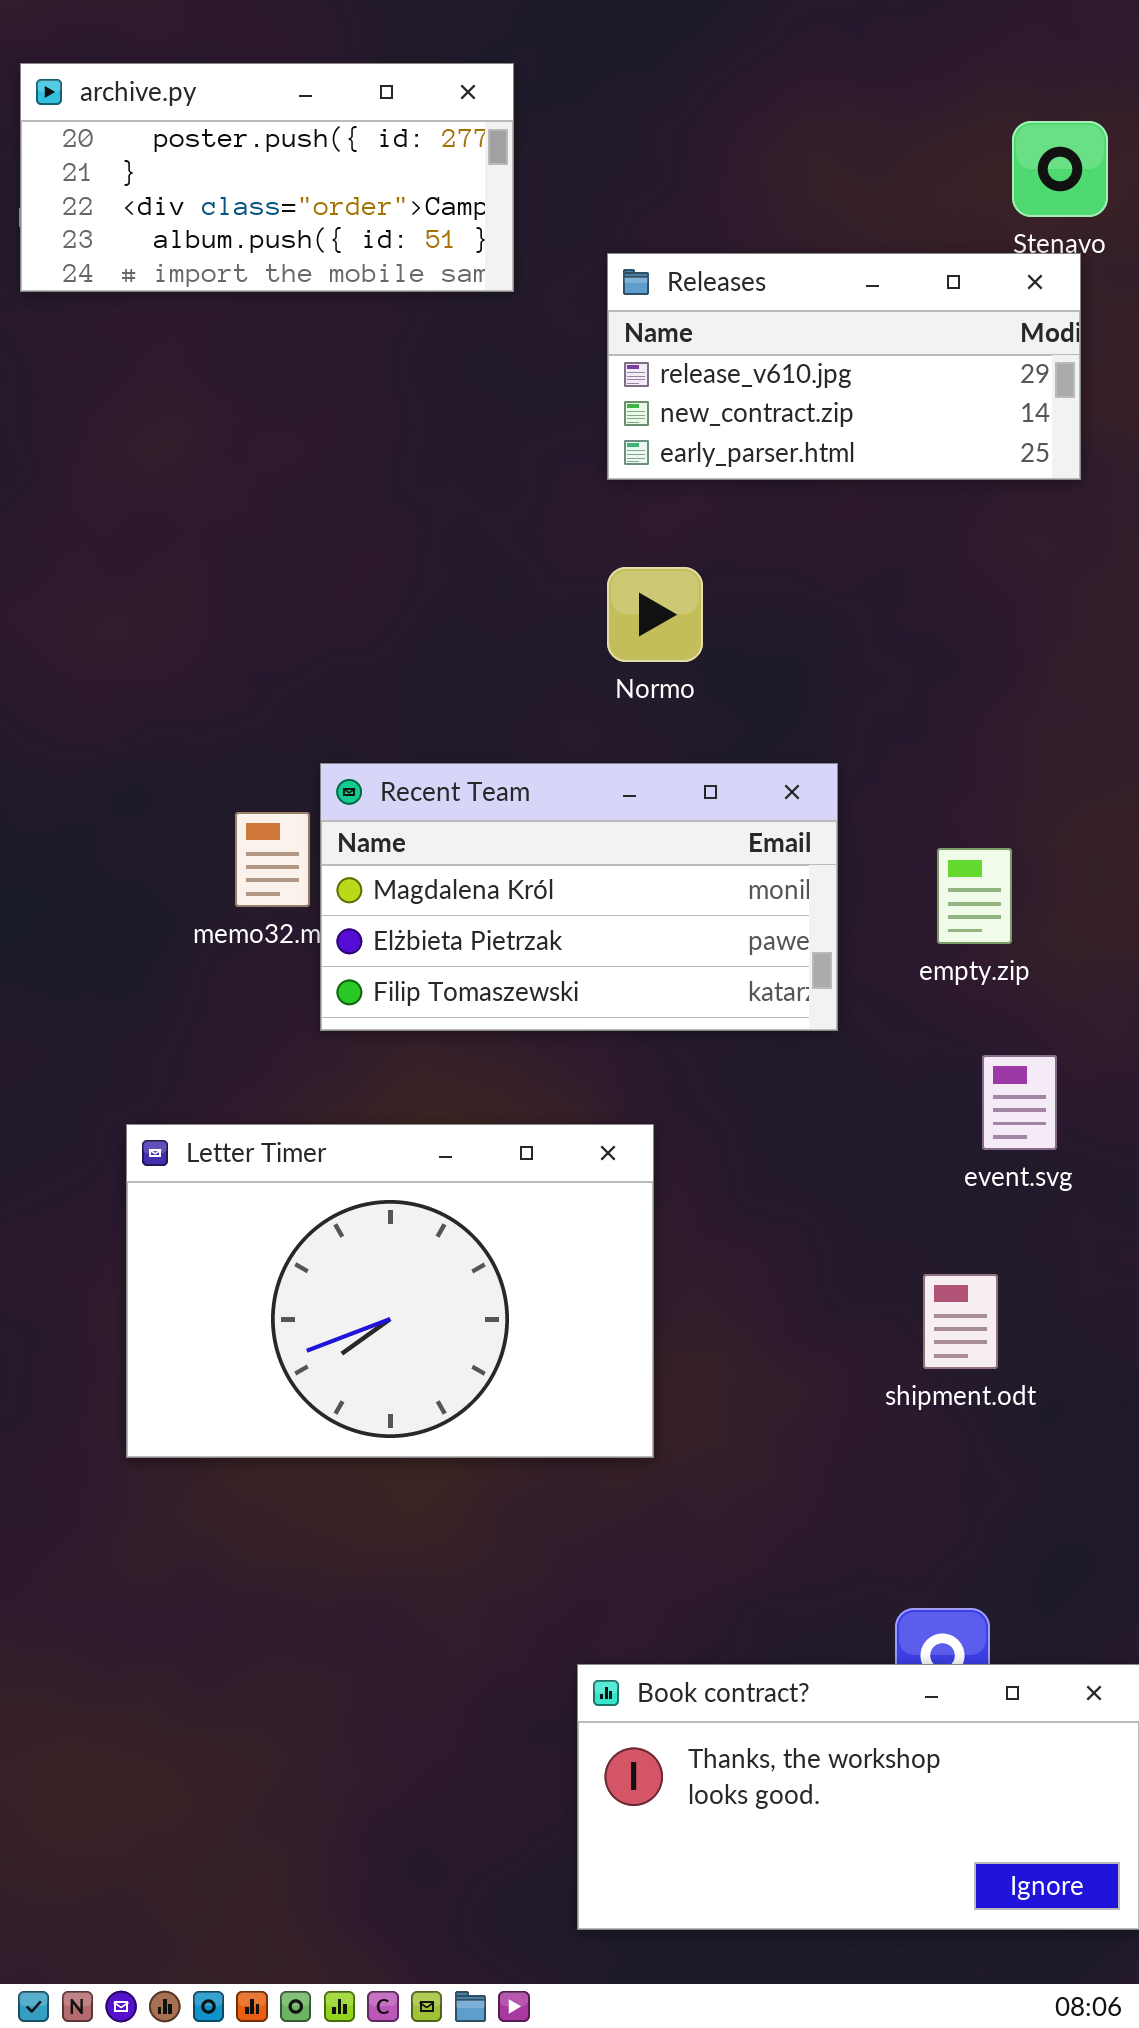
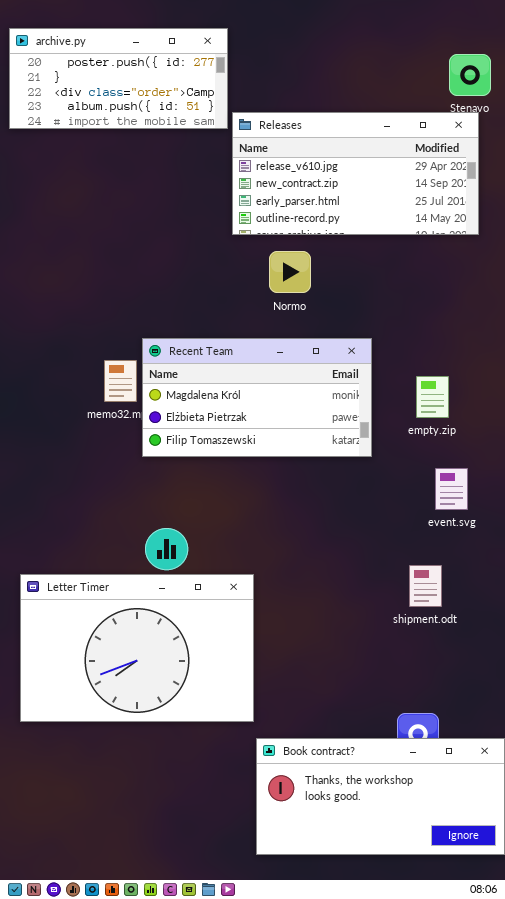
Releases: [607,253,1081,480] -> [232,112,479,235], resized
Letter Timer: [126,1124,654,1458] -> [20,574,254,722], moved

